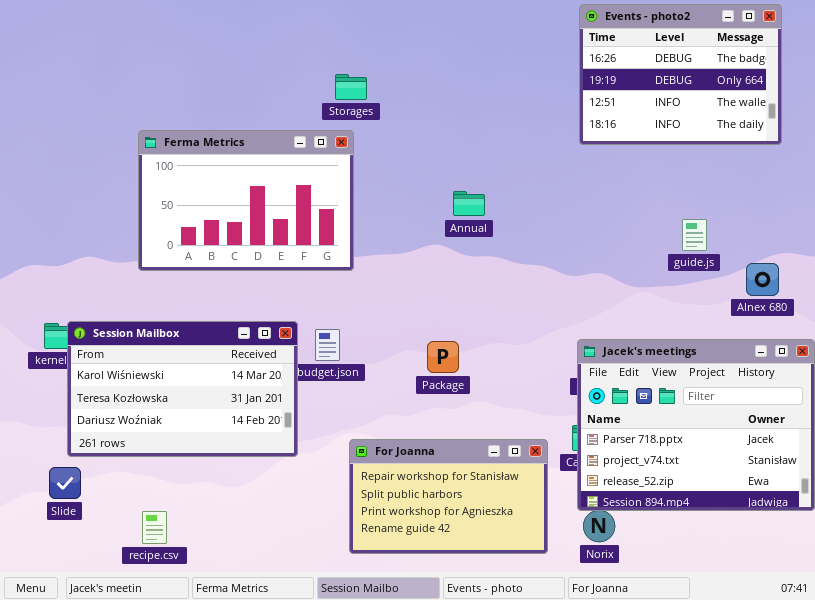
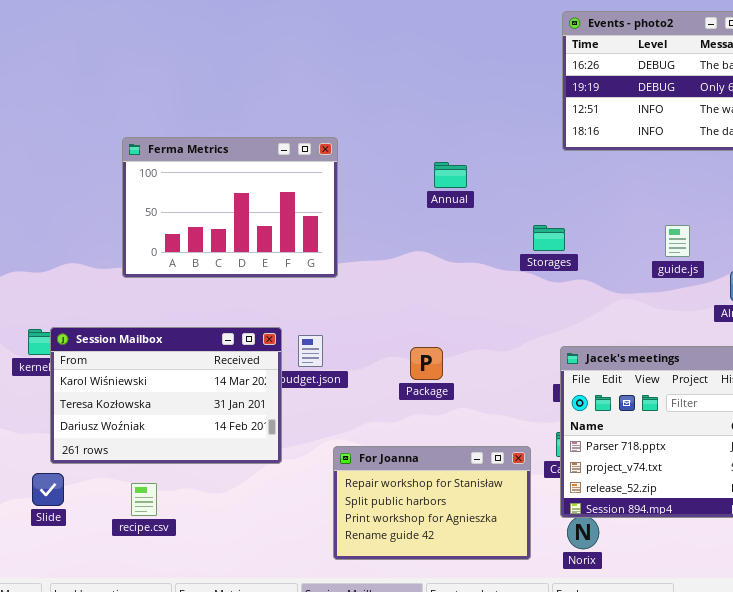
Storages: [335,74,367,100] -> [533,225,565,251], moved
Annual: [453,191,485,216] -> [434,162,467,188], moved
recipe.csv: [142,511,167,544] -> [131,483,157,516], moved

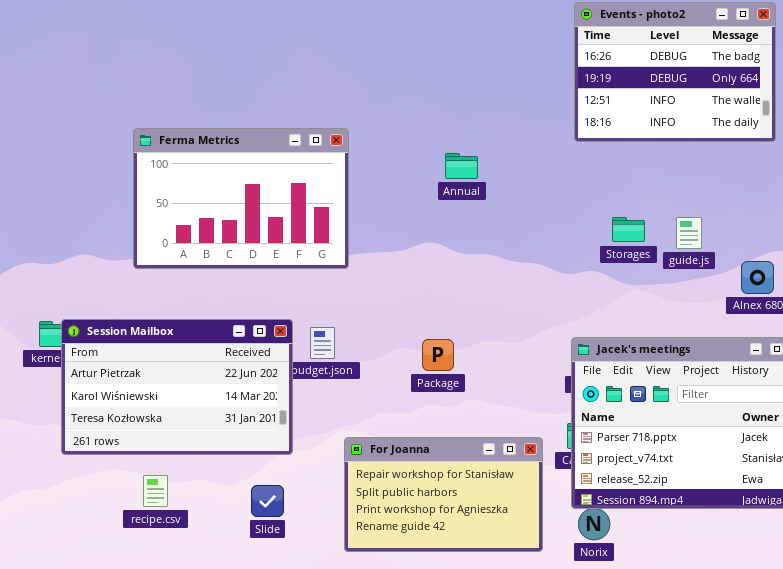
Storages: [533,225,565,251] -> [612,217,645,242], moved
Session Mailbox: [50,327,282,464] -> [61,319,293,455], scrolled up 1 row
Slide: [32,473,64,506] -> [251,485,284,517], moved

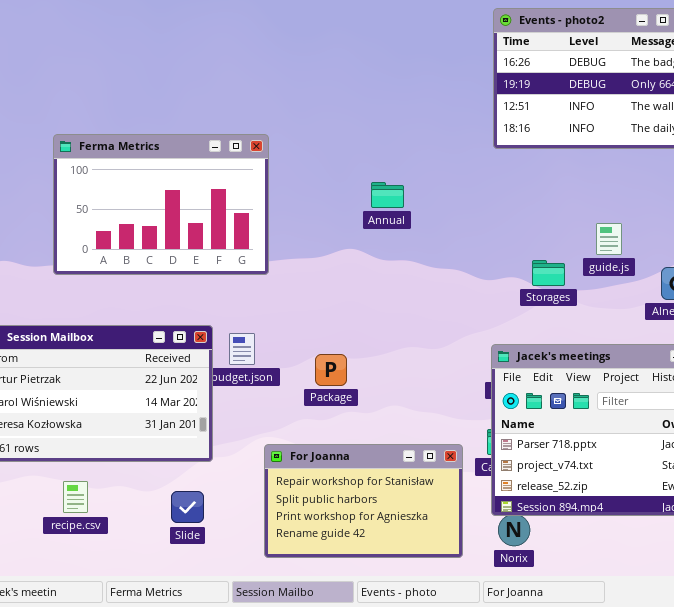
Annual: [445,153,478,179] -> [371,182,404,208], moved
Storages: [612,217,645,242] -> [532,260,565,286], moved
Package: [422,339,454,371] -> [315,354,347,386], moved

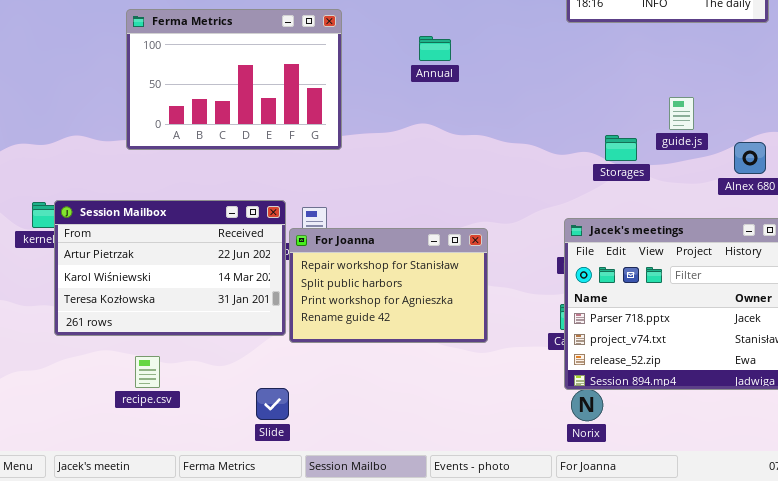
Annual: [371,182,404,208] -> [419,36,451,61], moved
For Joanna: [264,444,463,558] -> [289,228,488,343], moved
Slide: [171,491,204,523] -> [256,388,289,420], moved

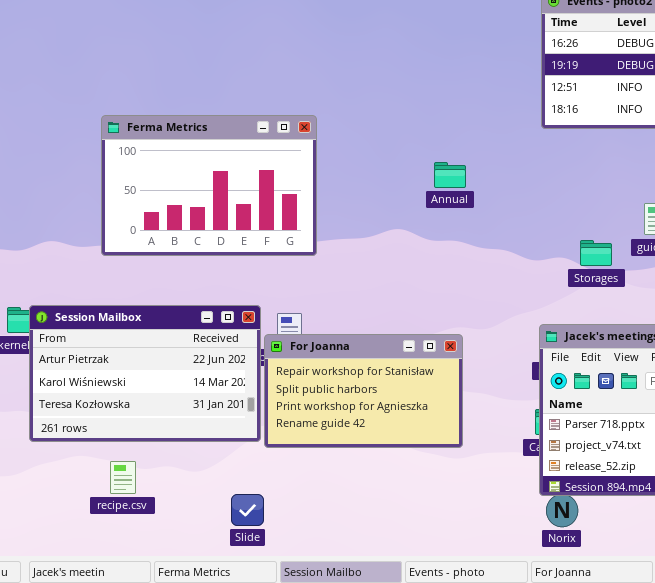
Annual: [419,36,451,61] -> [434,162,466,188], moved

